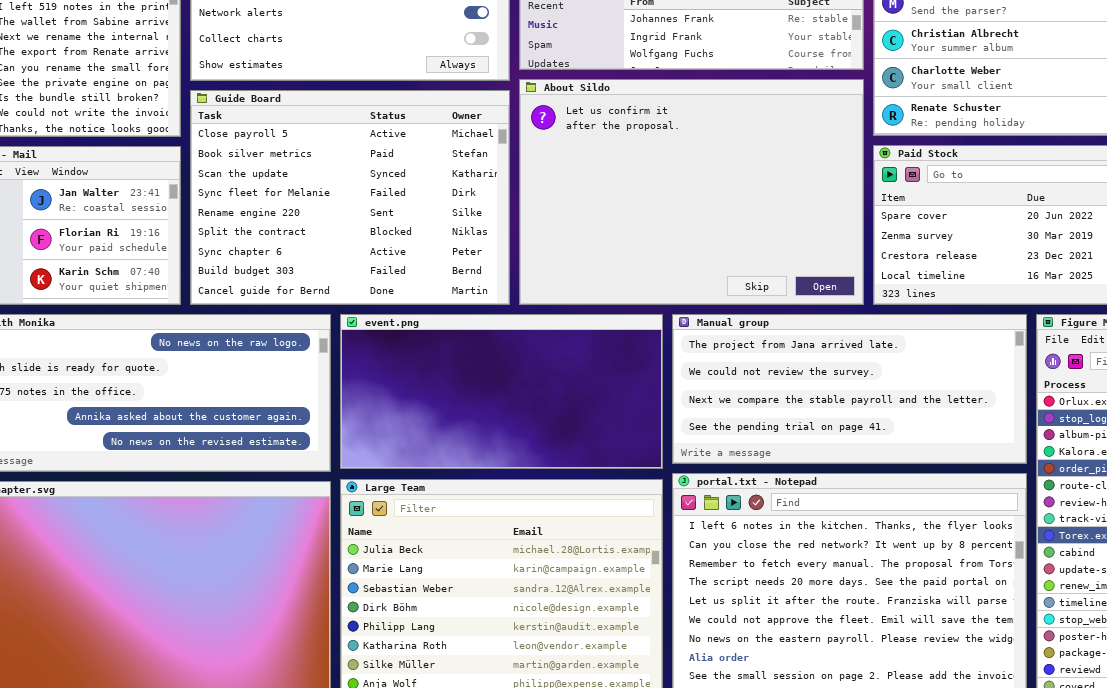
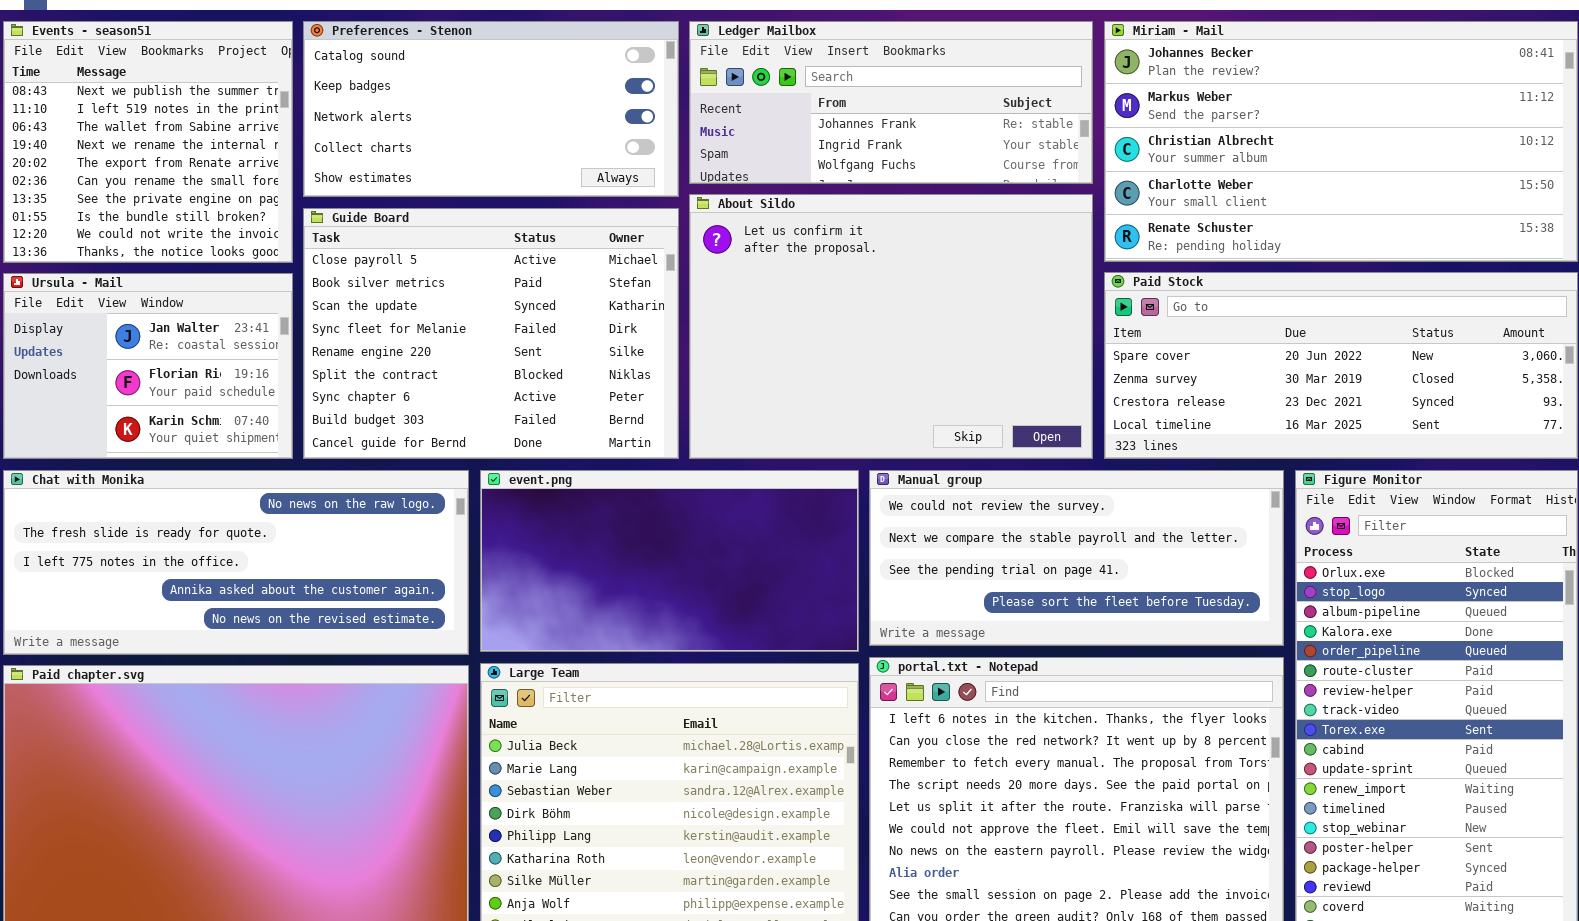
Manual group: [672,314,1027,464] -> [869,470,1284,646], scrolled down 1 row

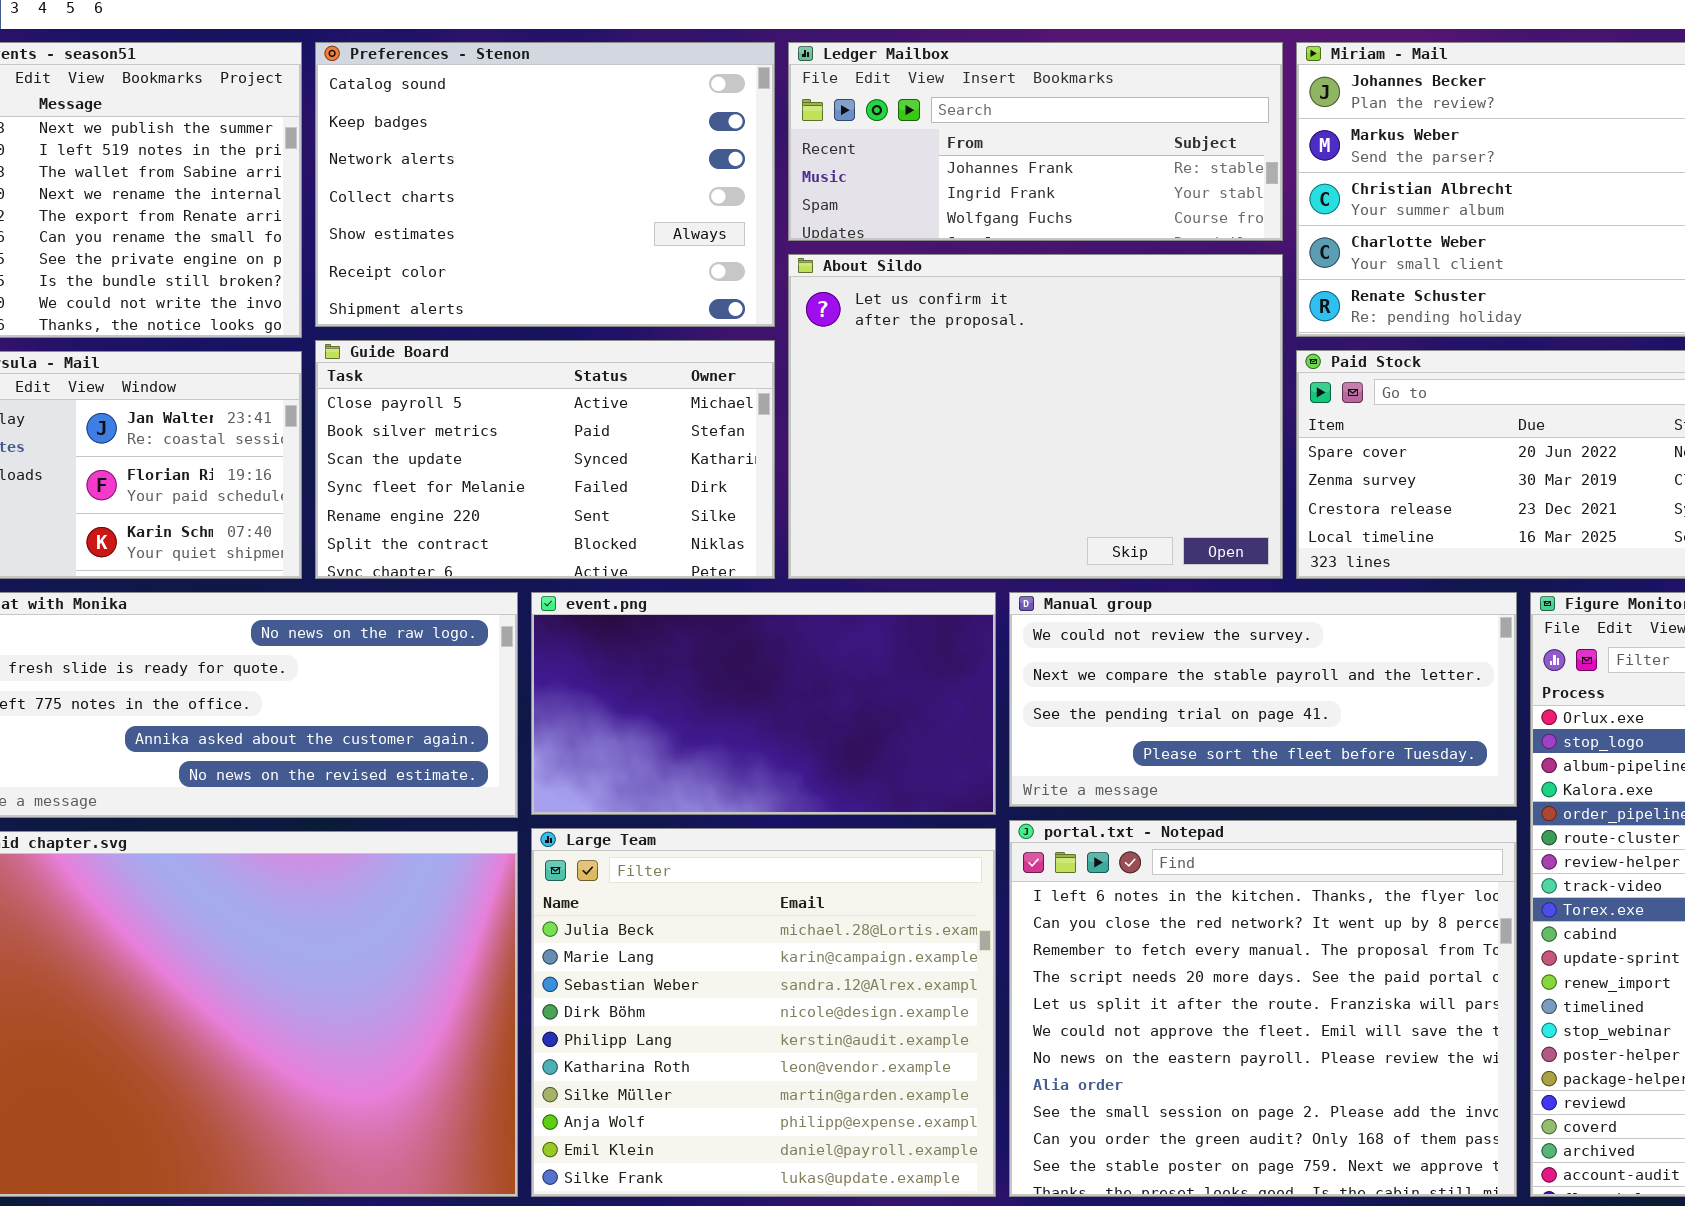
Preferences - Stenon: [303,21,679,197] -> [315,42,775,327], resized
Guide Board: [303,208,679,459] -> [315,340,775,579], resized

